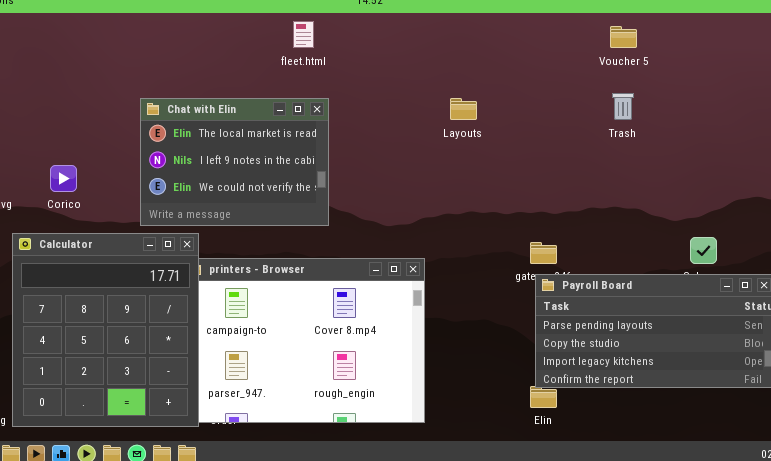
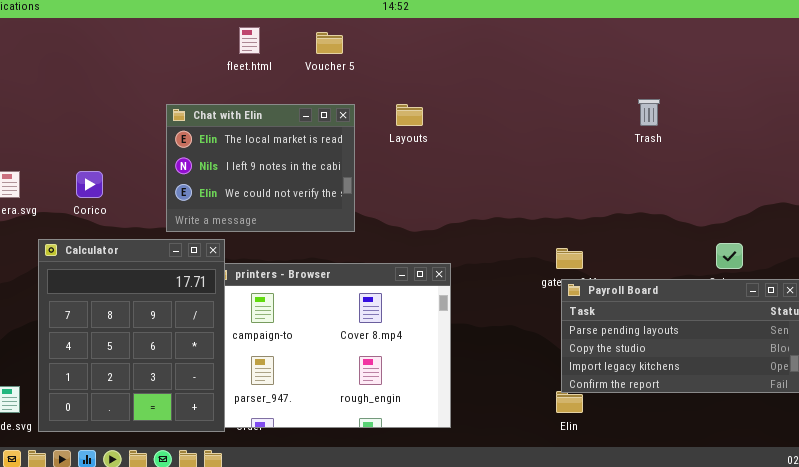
fleet.html: [293,21,314,48] -> [239,27,260,54], moved
Voucher 5: [610,26,637,48] -> [316,32,343,54], moved
Layouts: [450,98,477,120] -> [396,104,423,126], moved

